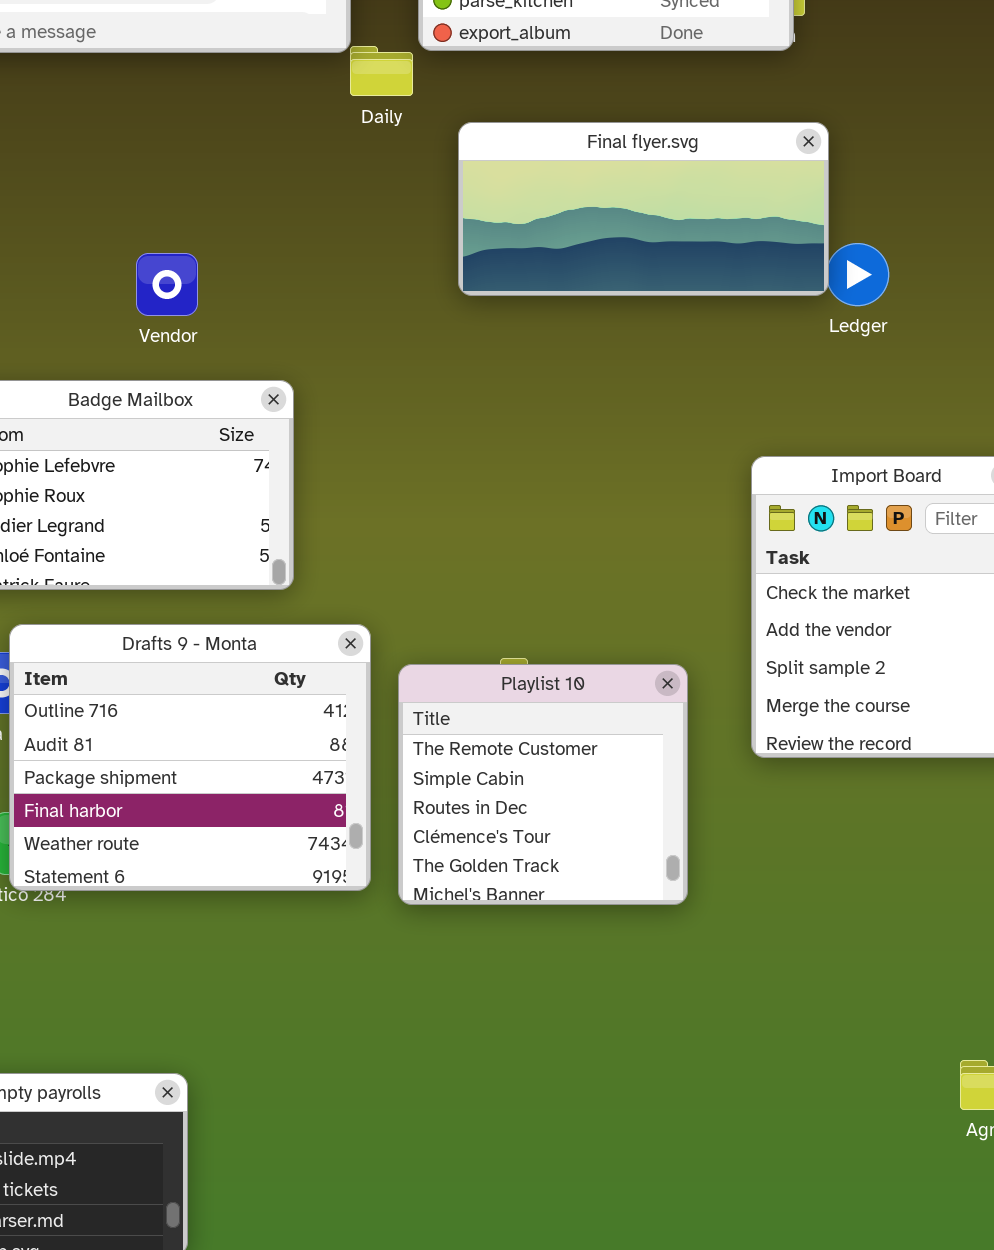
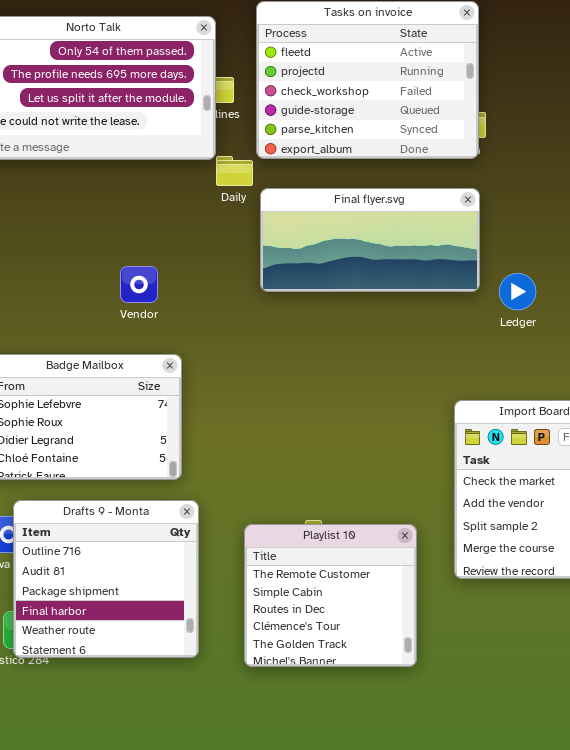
Final flyer.svg: [458,122,829,296] -> [260,188,480,292], moved
Vendor: [136,253,198,316] -> [120,266,158,303], moved
Drafts 9 - Monta: [9,624,371,891] -> [13,500,199,658], resized

